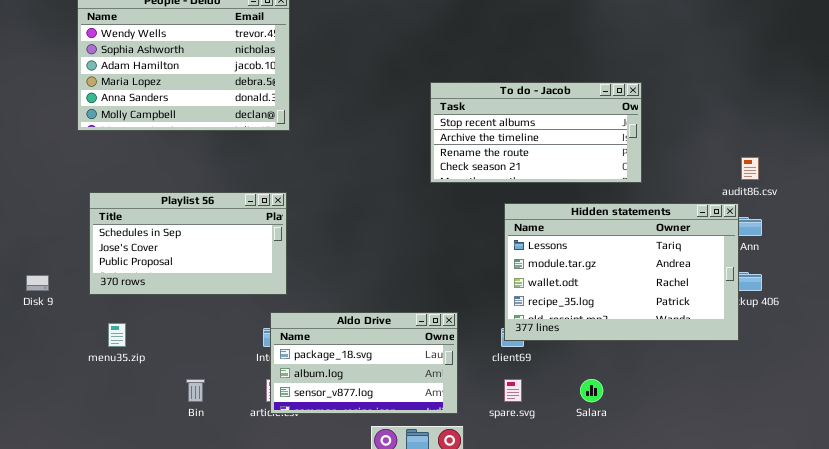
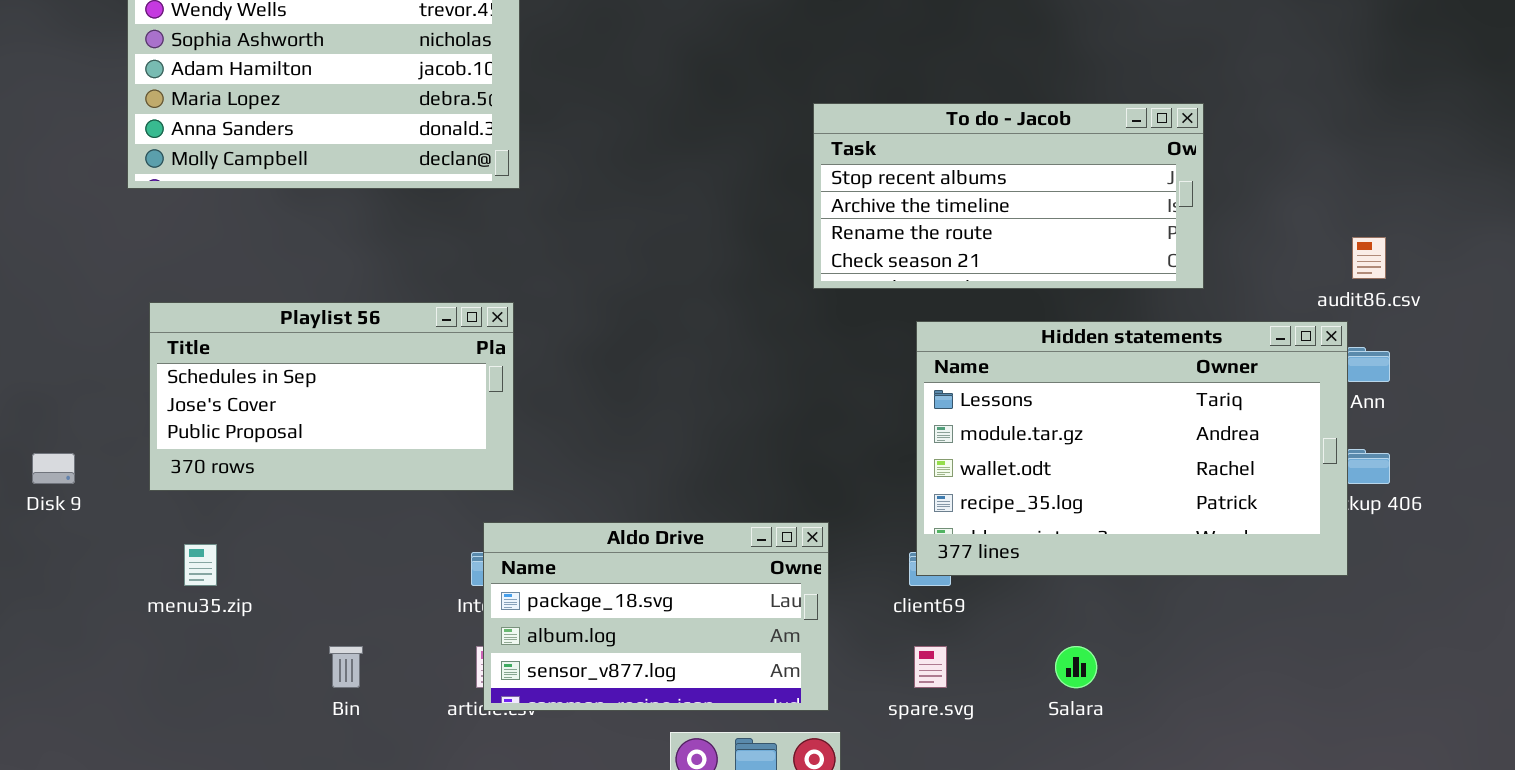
To do - Jacob: [430,82,642,183] -> [813,103,1204,289], moved

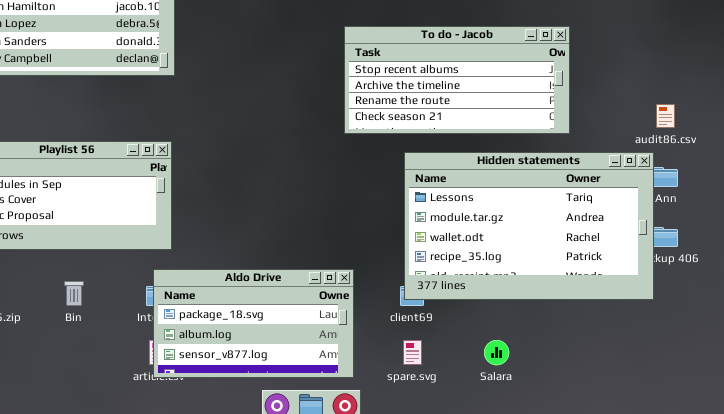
Bin: [329,646,363,688] -> [64,281,84,306], moved

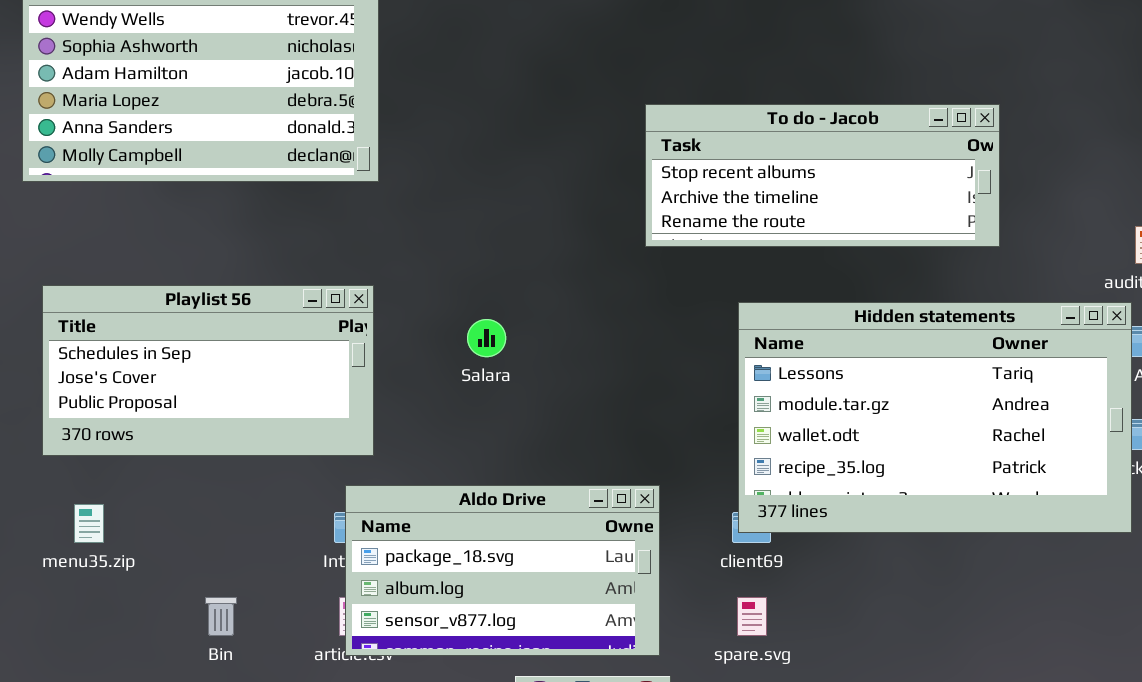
To do - Jacob: [344,26,570,134] -> [645,104,1000,247], resized
Bin: [64,281,84,306] -> [205,597,237,636], moved
Salara: [484,340,509,365] -> [467,319,506,357], moved

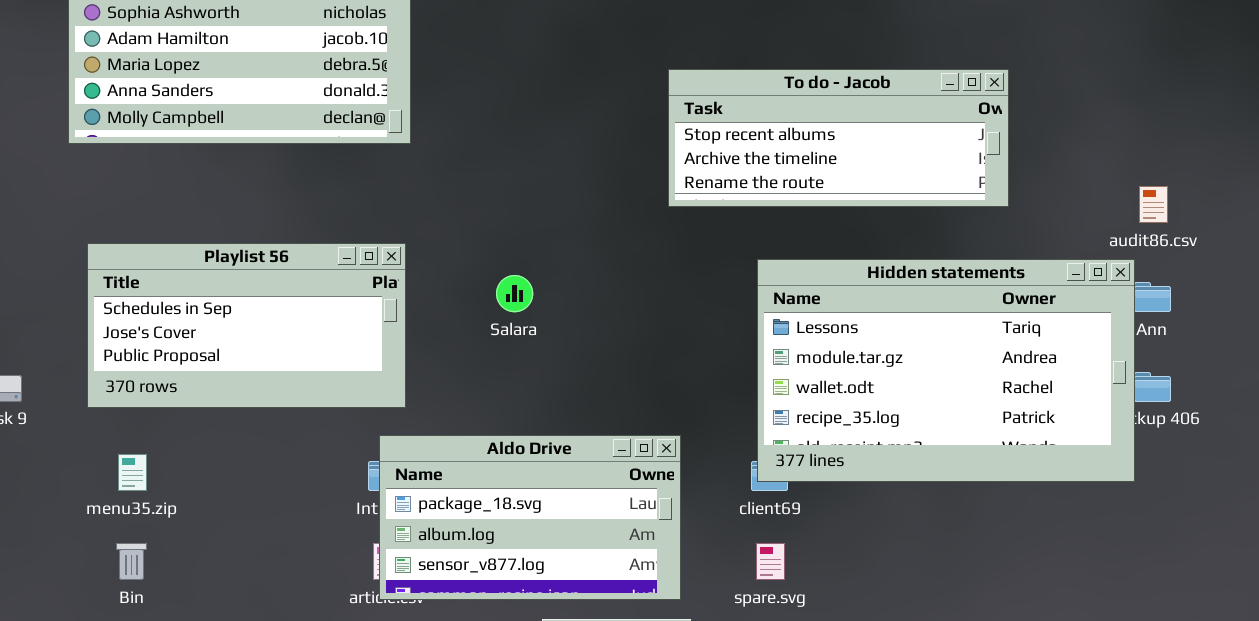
Bin: [205,597,237,636] -> [116,543,147,580], moved

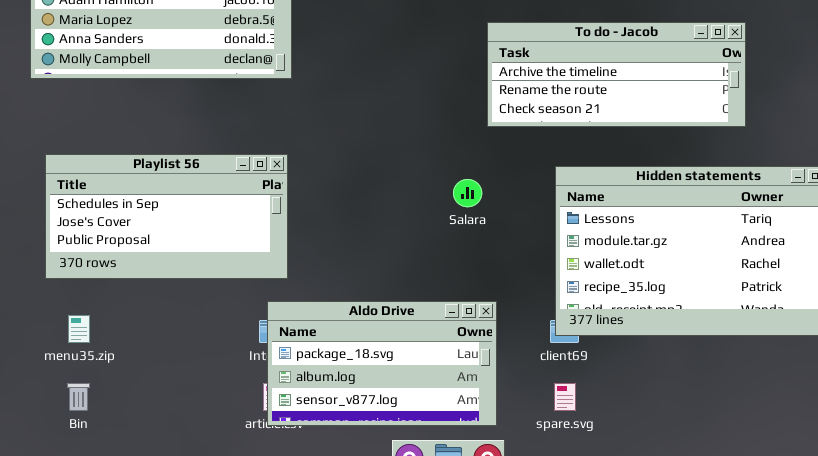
To do - Jacob: [668,69,1009,207] -> [487,22,746,127], scrolled down 1 row
Salara: [496,275,533,312] -> [453,179,482,207], moved

